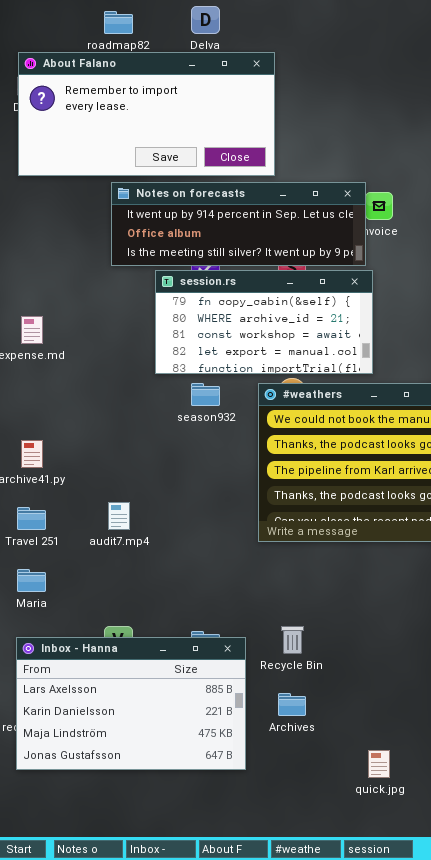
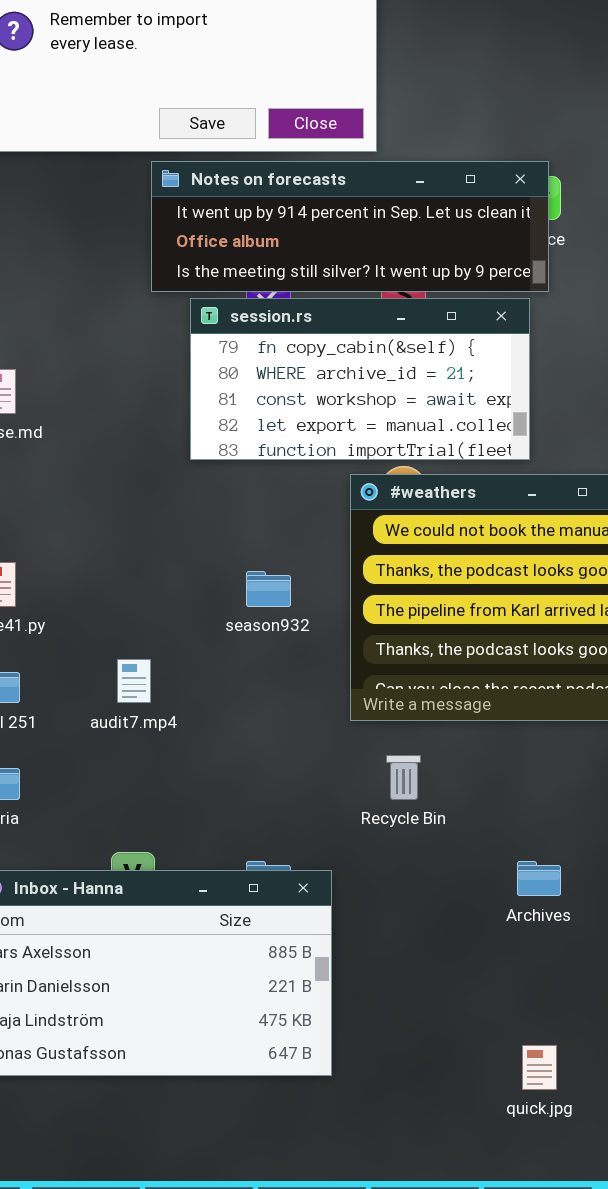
Notes on forecasts: [111,182,366,266] -> [151,161,549,292], moved
season932: [191,383,220,406] -> [246,571,291,607], moved
Recycle Bin: [281,626,304,654] -> [386,755,421,800], moved
Archives: [278,693,306,716] -> [517,861,561,896], moved

